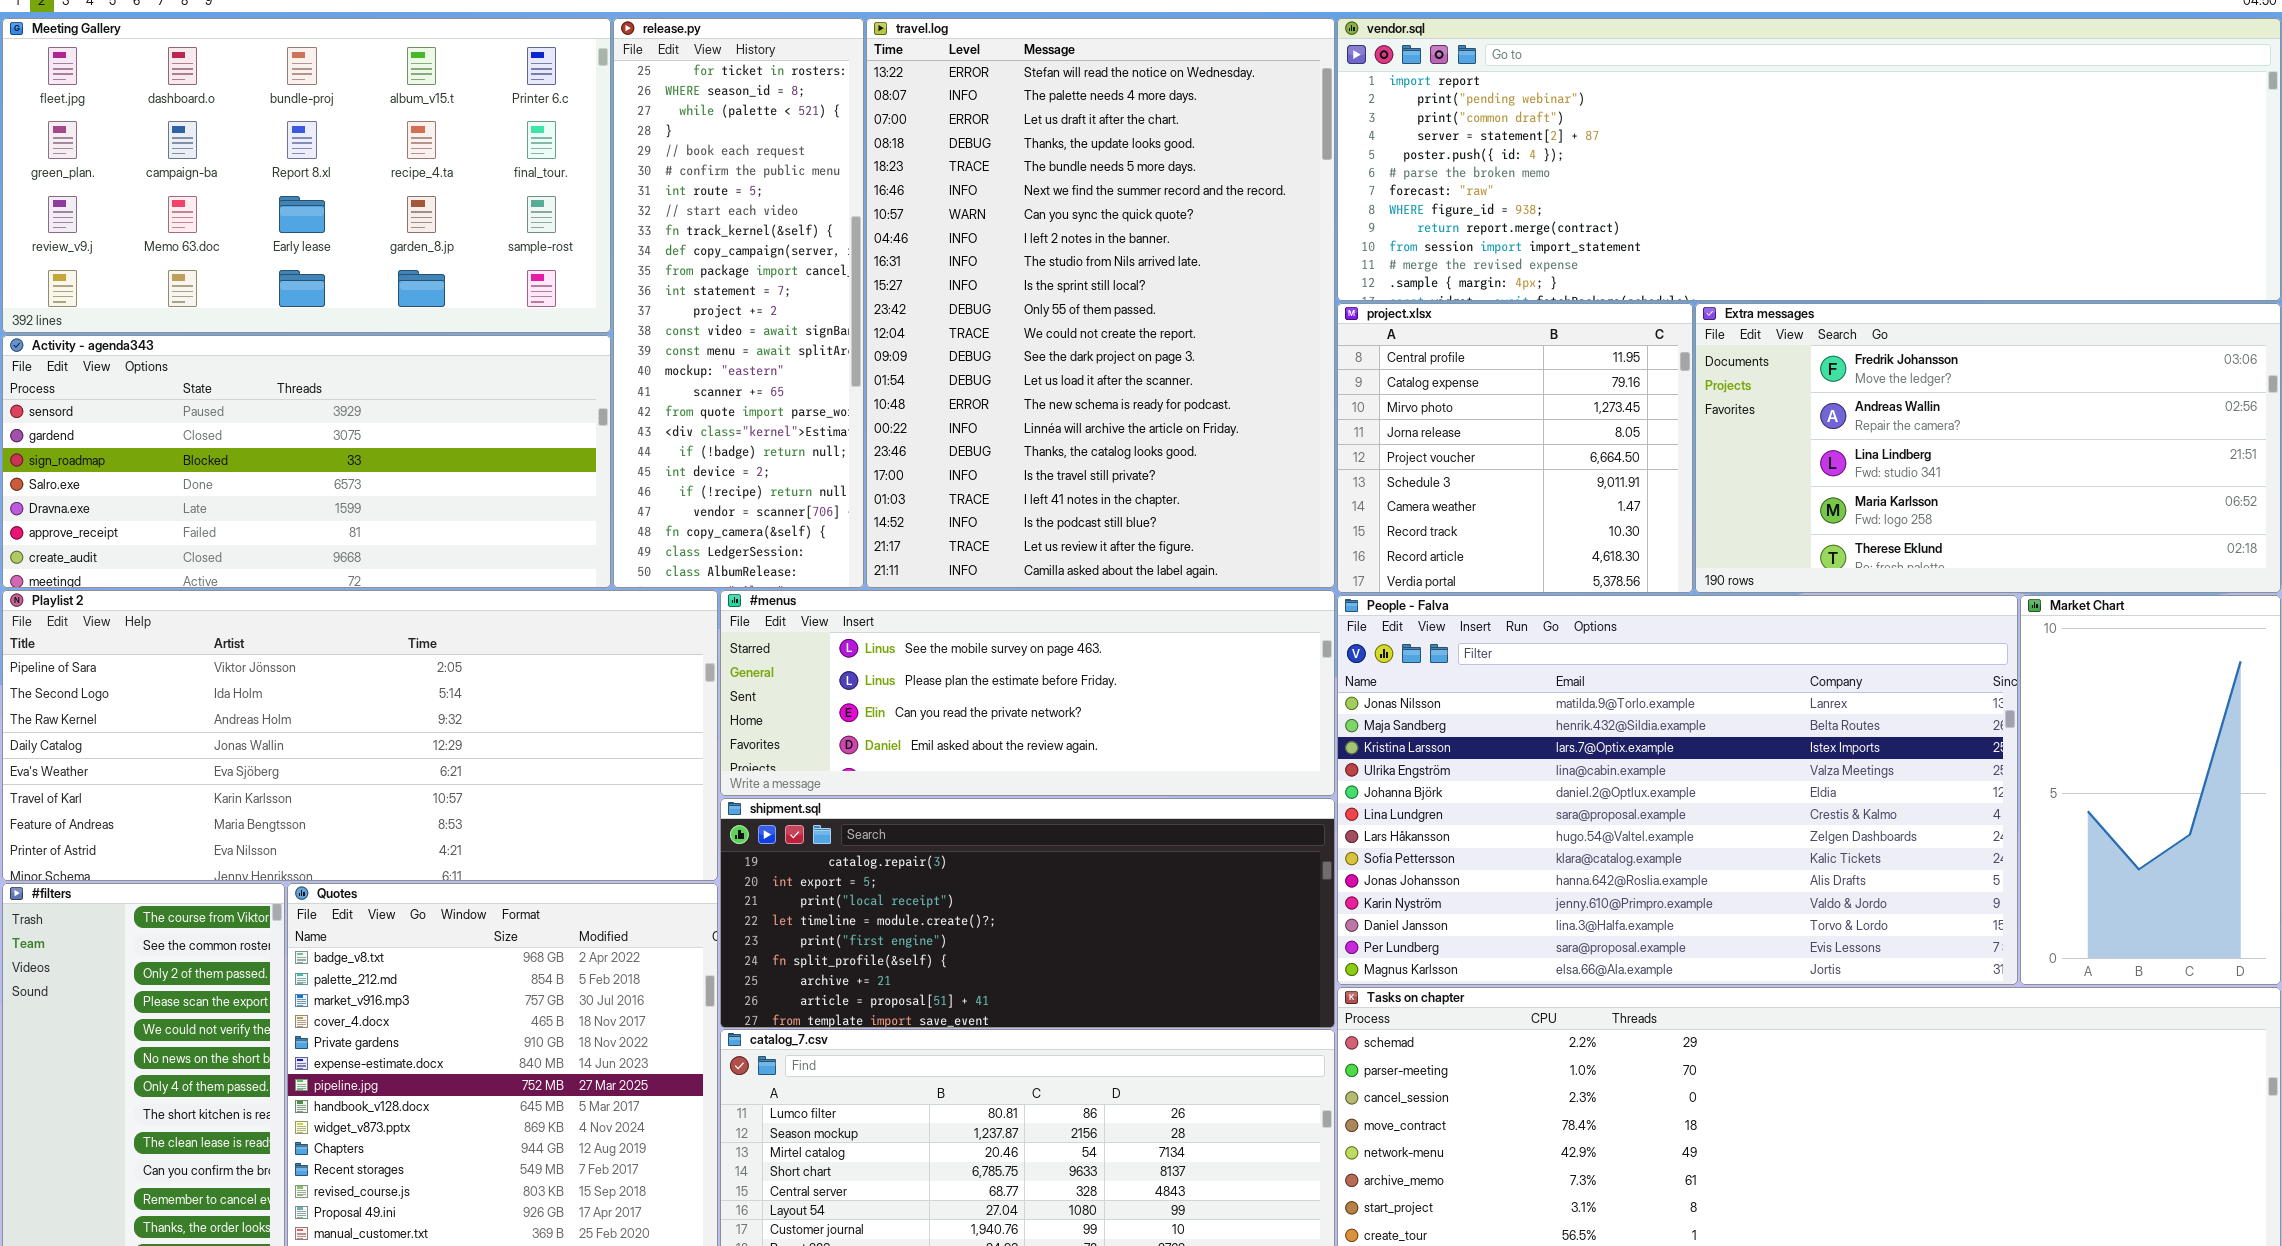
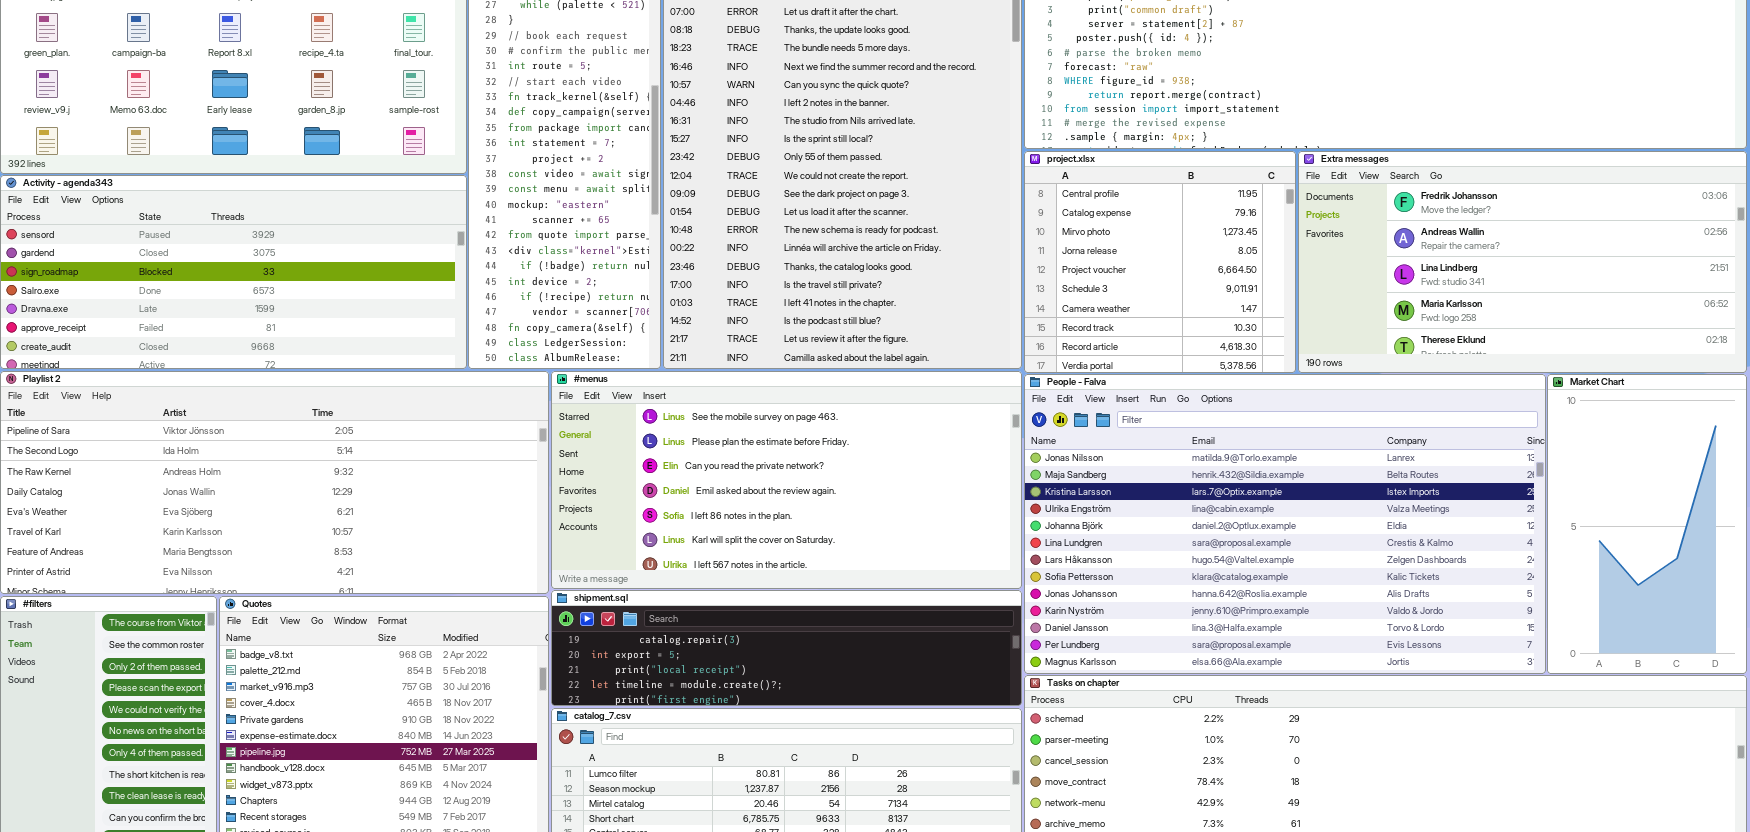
#menus: [720,590,1335,796] -> [551,371,1022,589], resized
shipment.sql: [720,798,1335,1028] -> [551,590,1022,706], resized

